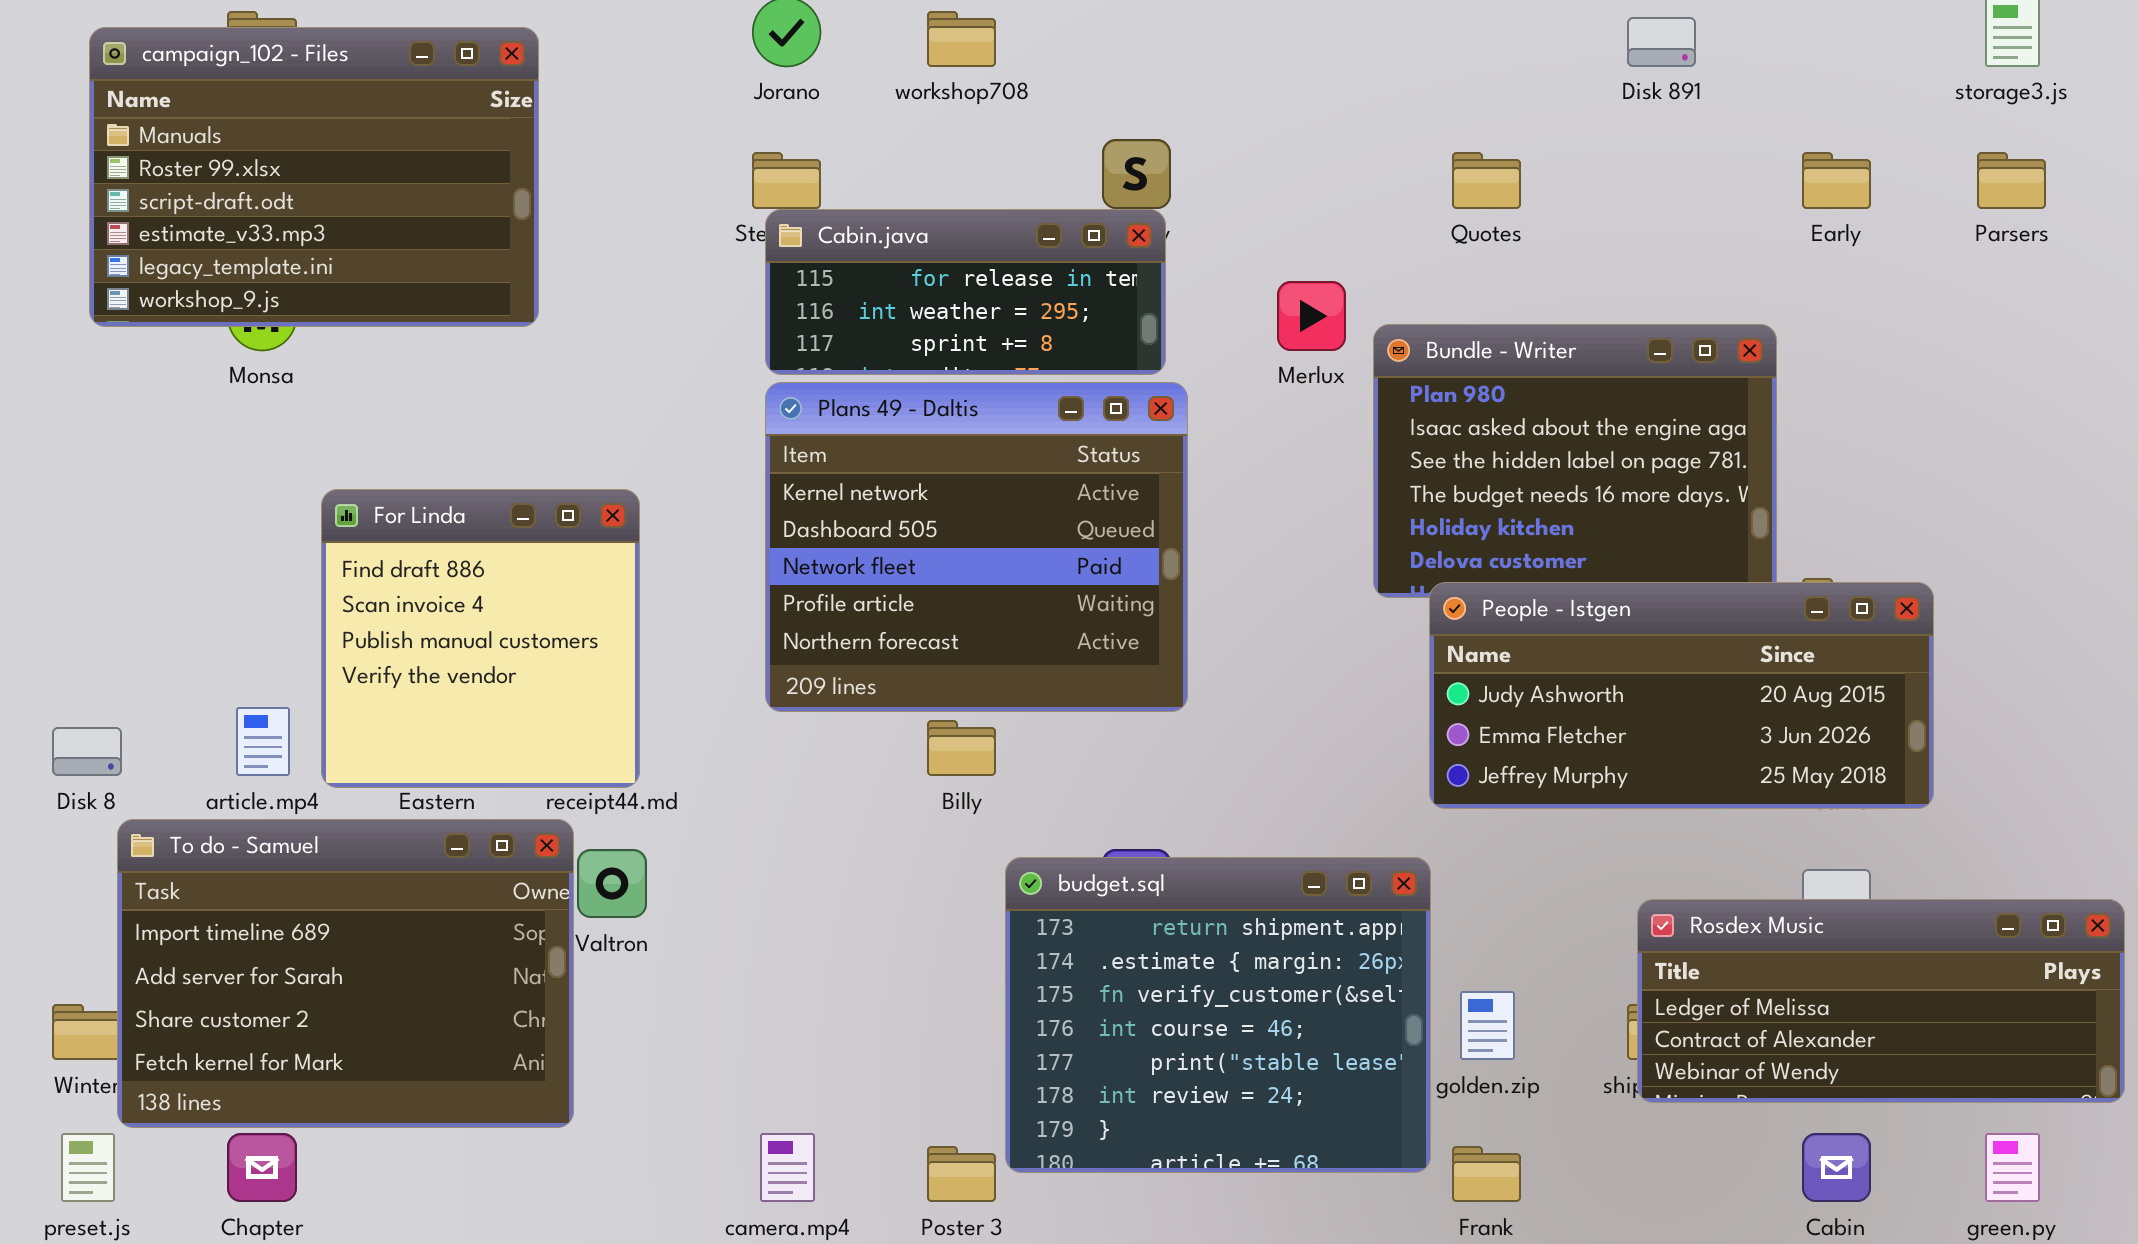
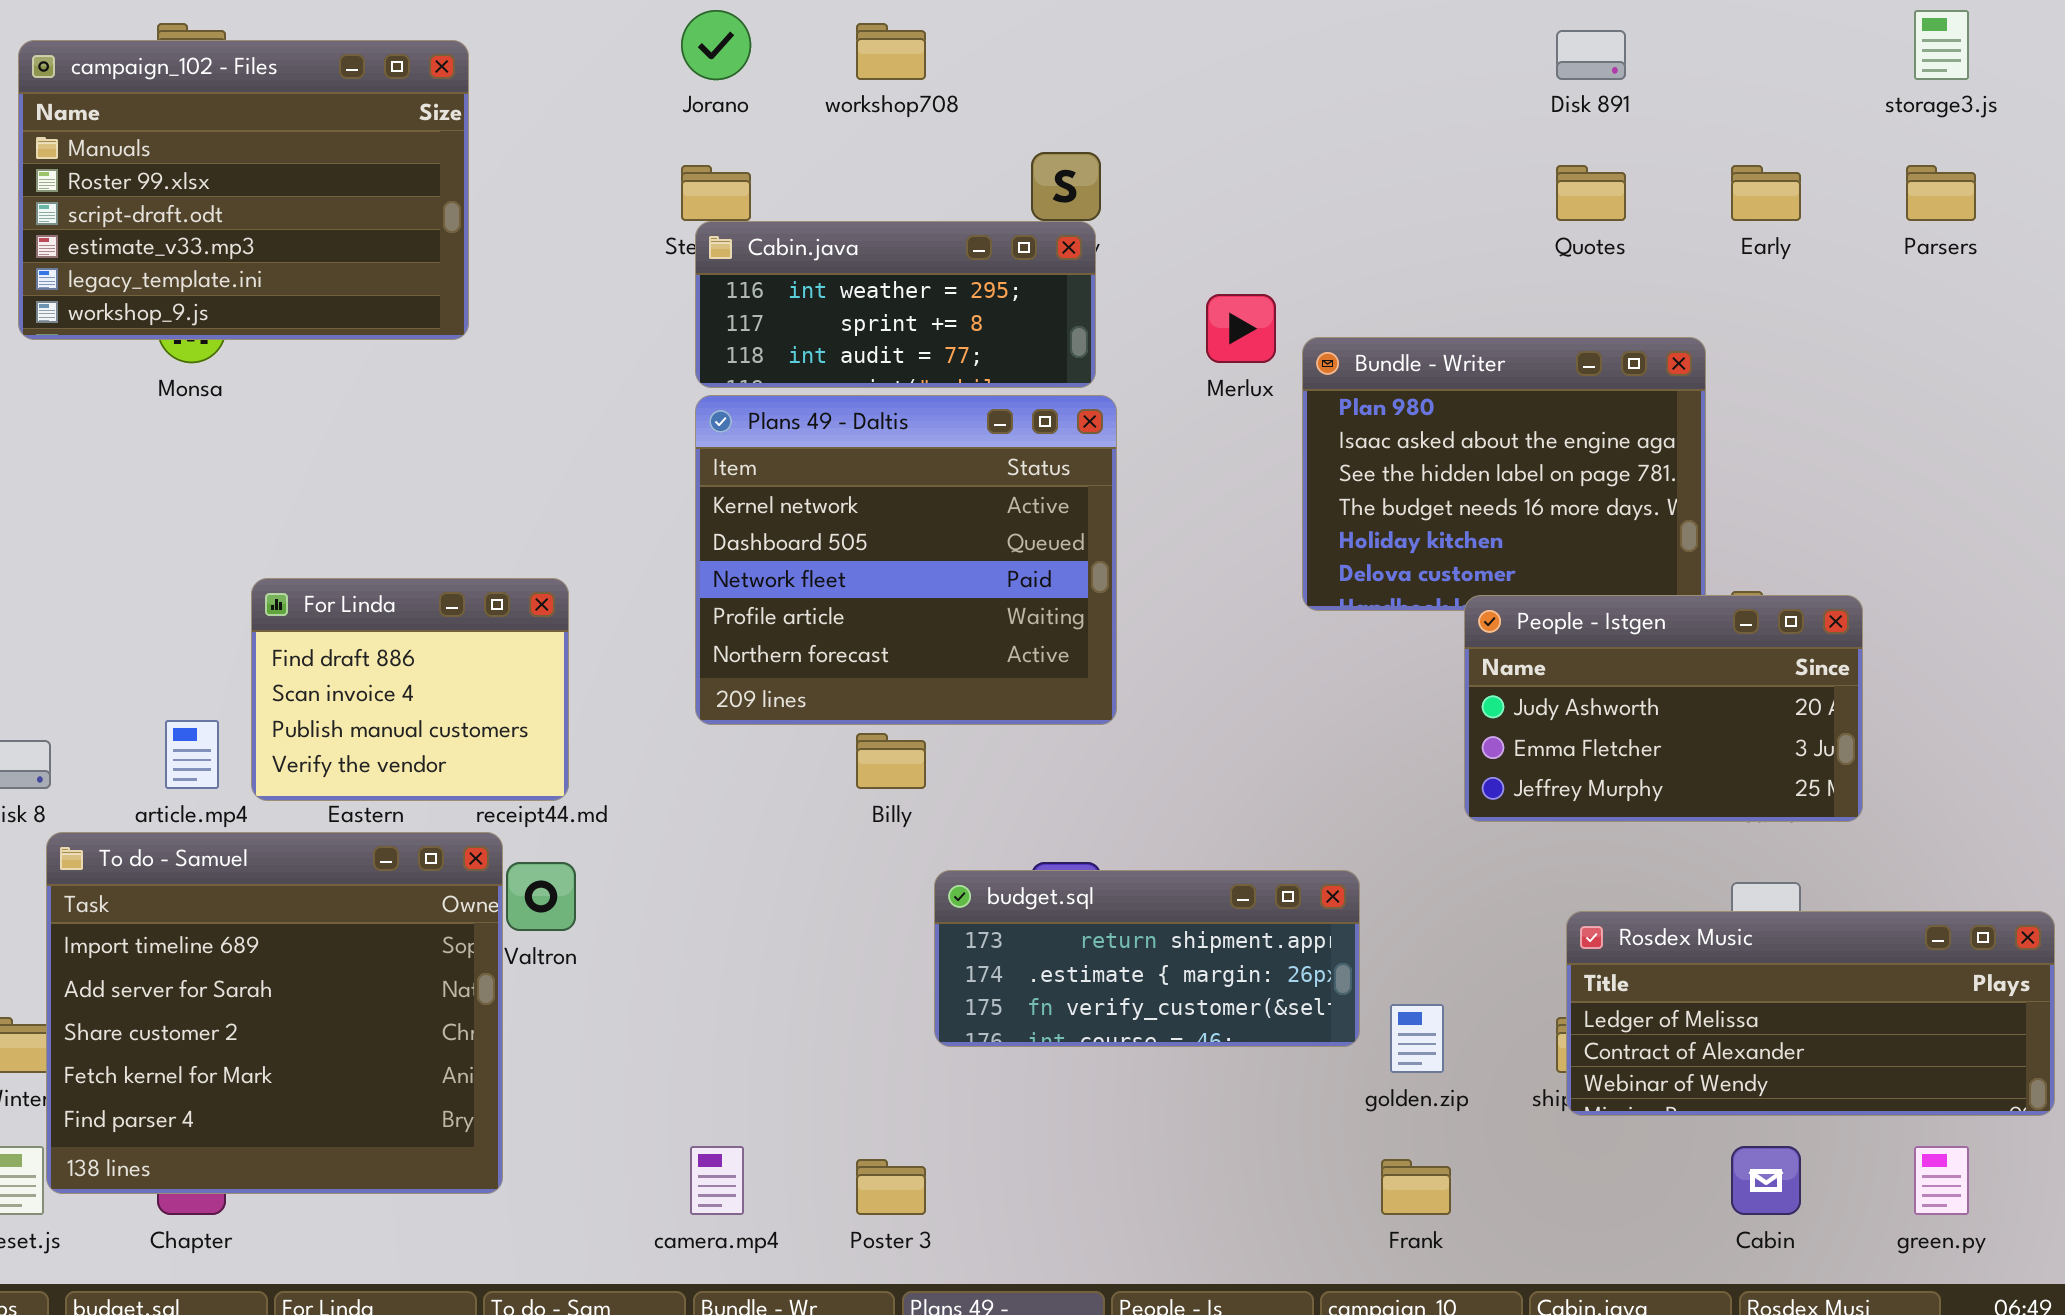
Quotes: [1452,152,1521,209] -> [1556,165,1626,221], moved
Cabin.java: [765,209,1166,375] -> [695,221,1096,388], scrolled down 1 row
For Linda: [321,489,640,788] -> [251,578,569,801], resized
People - Istgen: [1429,582,1934,809] -> [1464,595,1863,822], resized
To do - Samuel: [117,819,574,1128] -> [46,832,503,1194], resized
budget.sql: [1005,857,1431,1173] -> [934,870,1360,1047], resized

